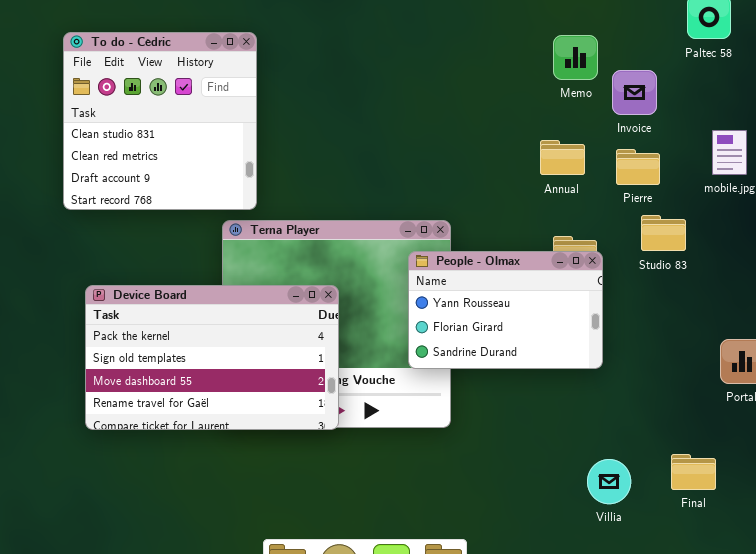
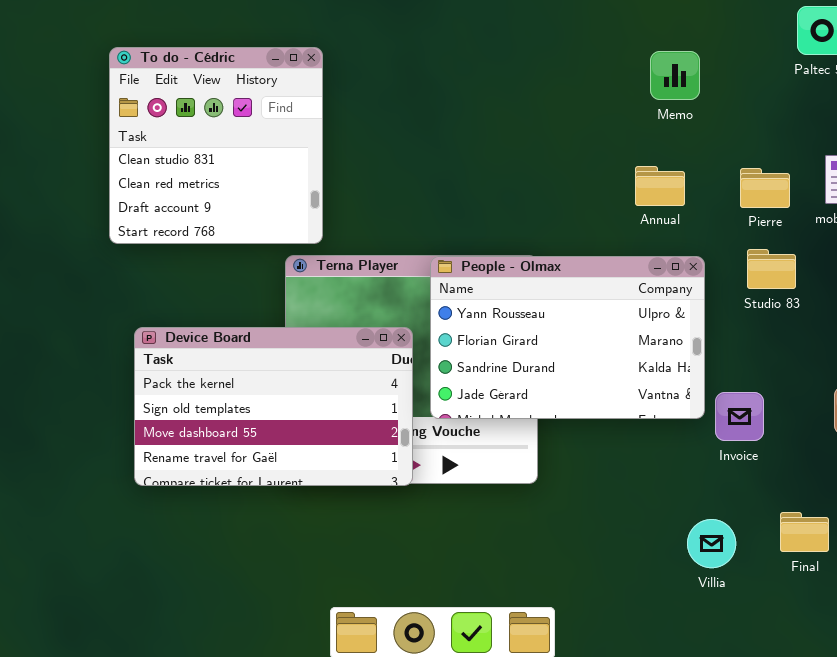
Invoice: [612,70,657,115] -> [715,392,764,441], moved
Pierre: [616,149,660,185] -> [740,168,790,208], moved
People - Olmax: [408,251,603,369] -> [430,256,705,419], resized

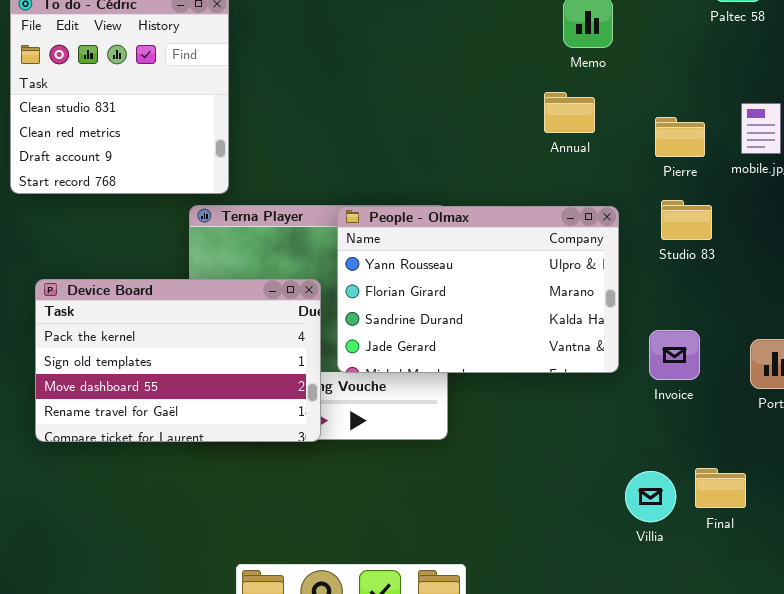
Annual: [635,166,685,206] -> [544,92,595,133], moved
Invoice: [715,392,764,441] -> [649,330,700,380], moved
Villia: [687,519,736,568] -> [625,471,676,522], moved

